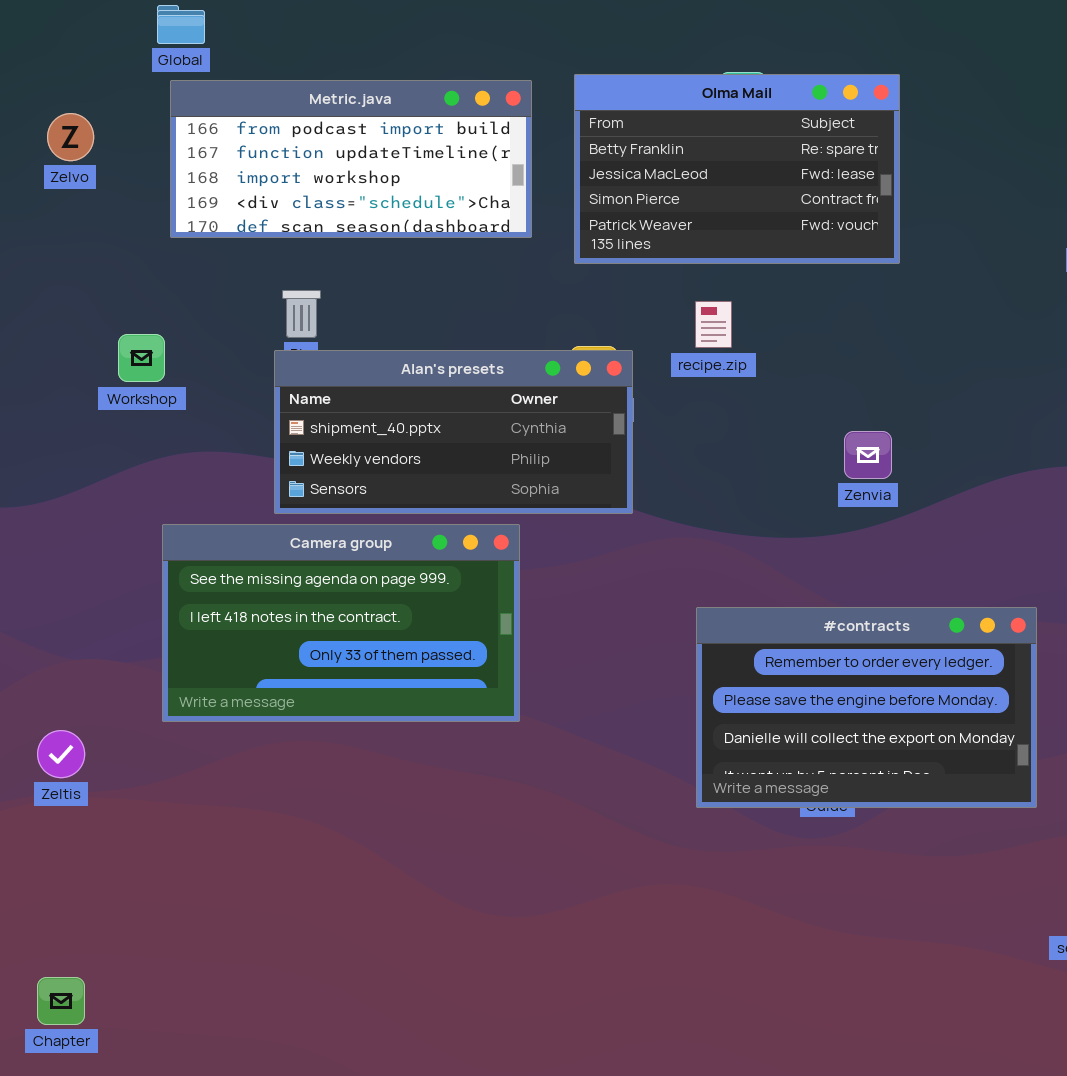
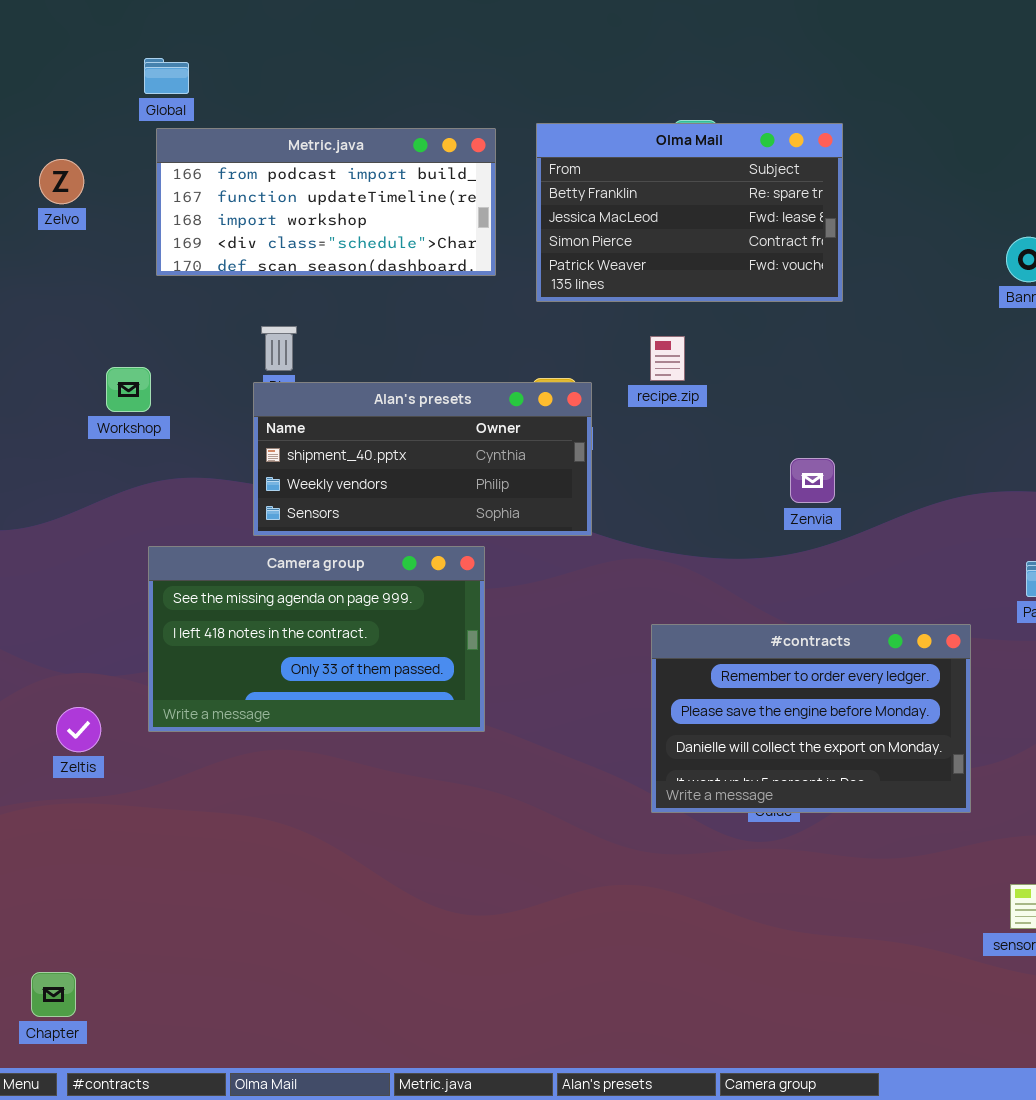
Zeltis: [37,730,85,778] -> [56,707,101,752], moved

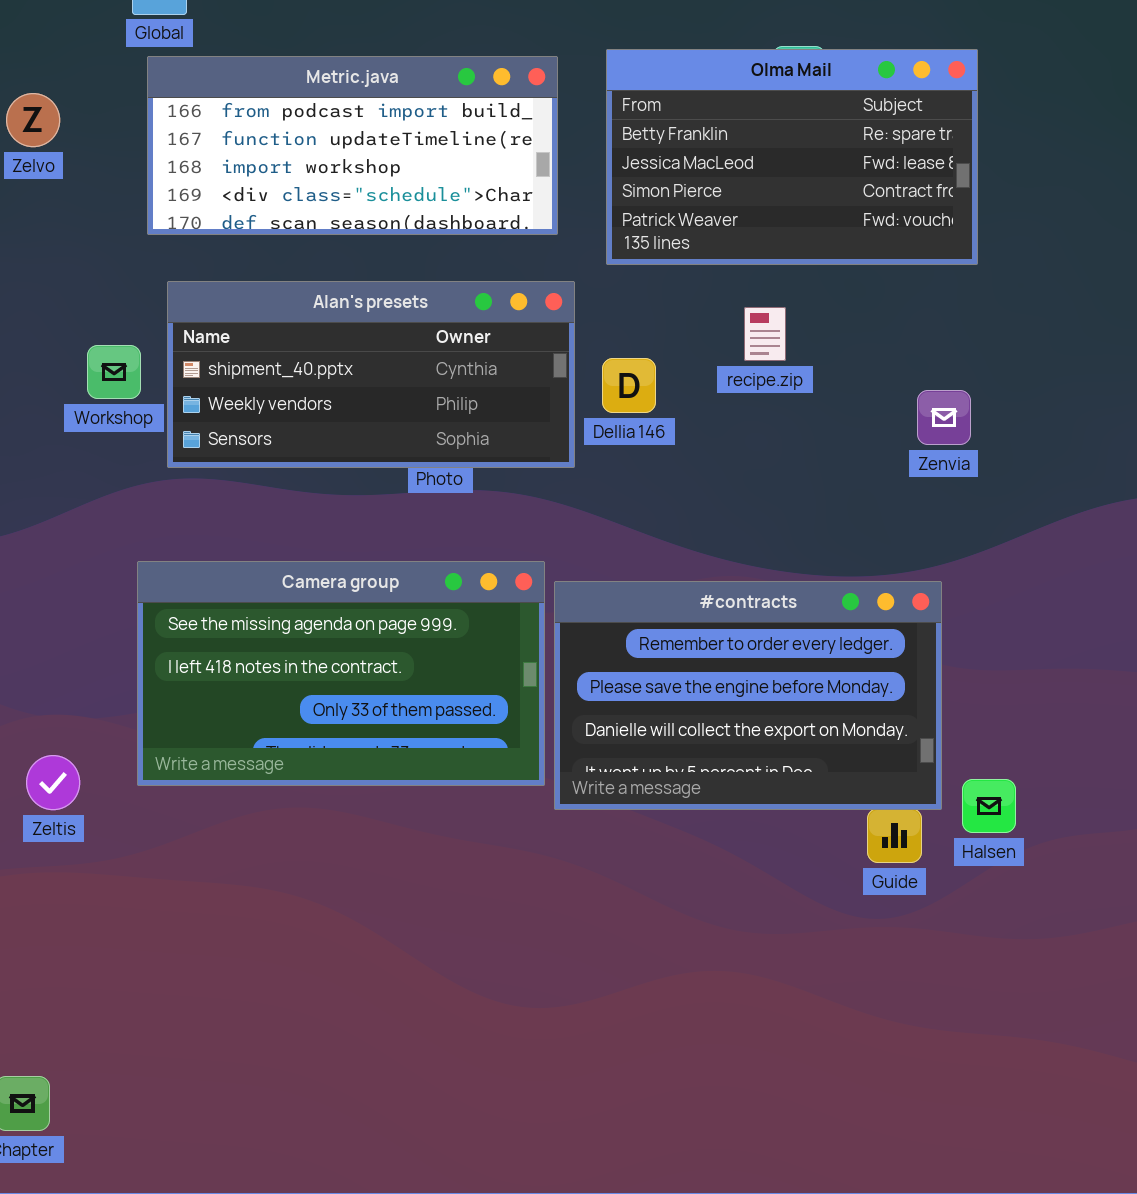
Alan's presets: [253,382,592,536] -> [167,281,575,468], moved
Zenvia: [790,458,835,503] -> [917,390,971,445], moved
#contracts: [651,624,971,813] -> [554,581,942,810], moved

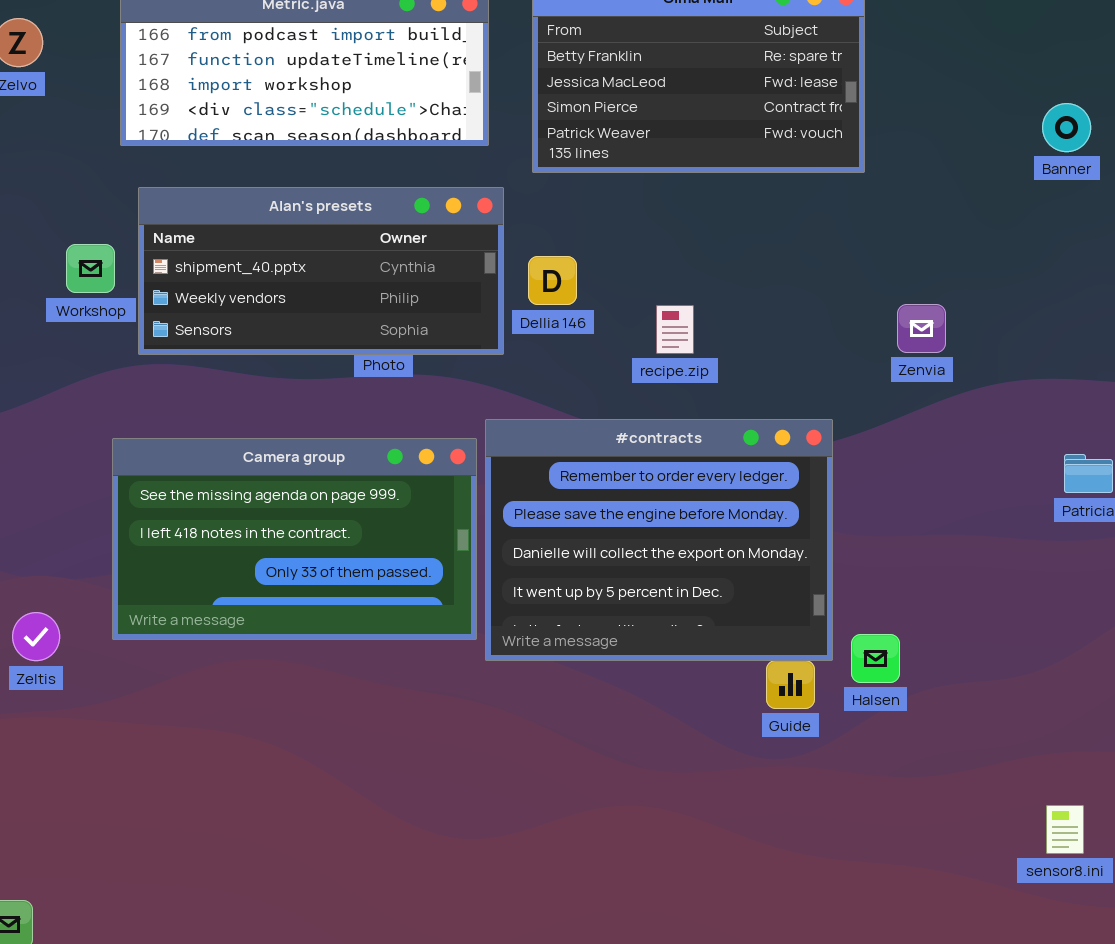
recipe.zip: [744,307,786,361] -> [656,305,694,354], moved
Zenvia: [917,390,971,445] -> [897,304,946,353], moved
#contracts: [554,581,942,810] -> [485,419,833,661], resized

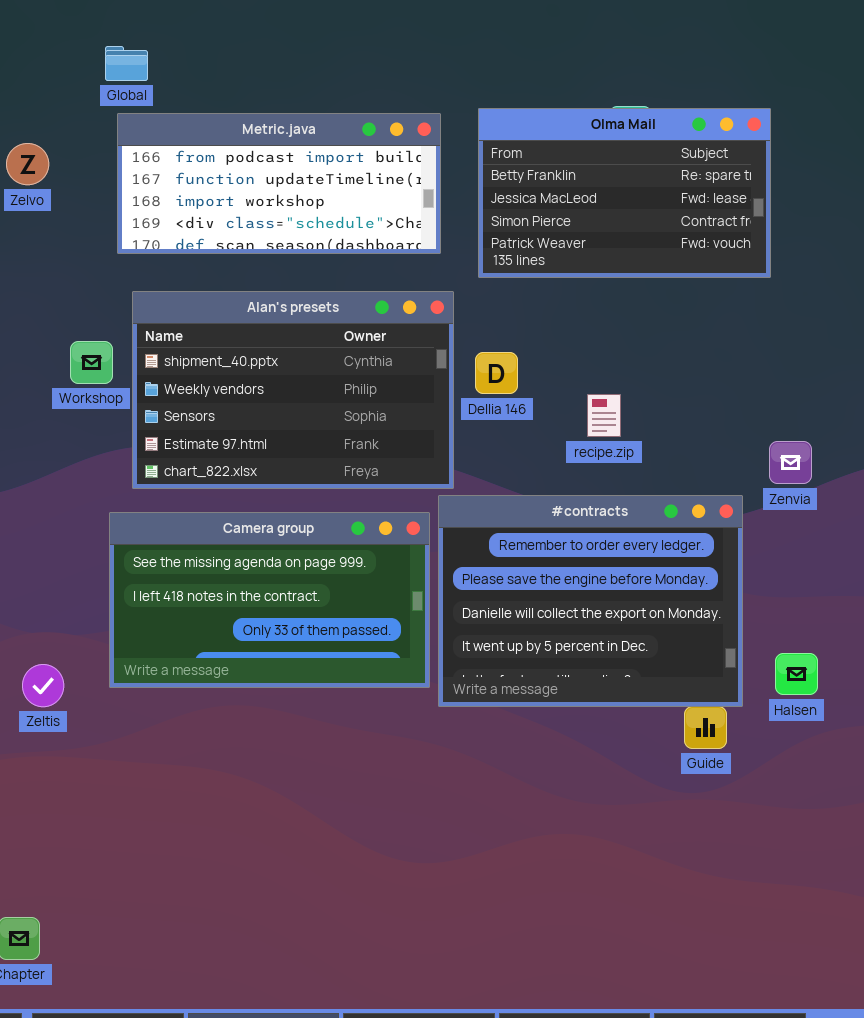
Alan's presets: [138,187,504,355] -> [132,291,454,489], resized
Zenvia: [897,304,946,353] -> [769,441,812,484], moved
Halsen: [851,634,900,683] -> [775,653,818,695], moved

